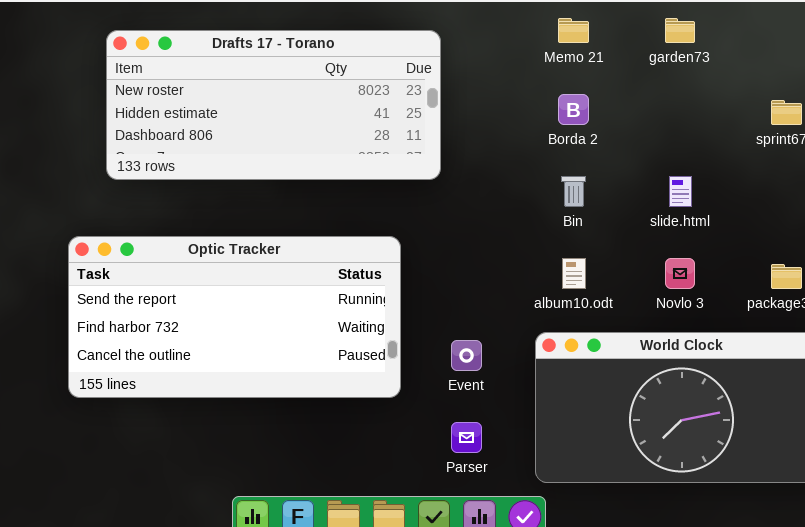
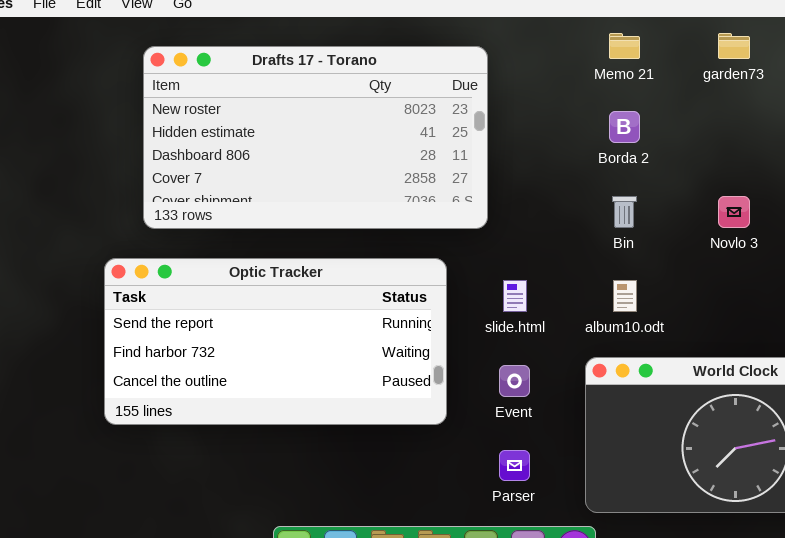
Drafts 17 - Torano: [106,30,441,180] -> [143,46,488,229], resized
slide.html: [669,176,692,207] -> [503,280,527,312], moved
Novlo 3: [665,258,695,289] -> [718,196,750,228], moved

